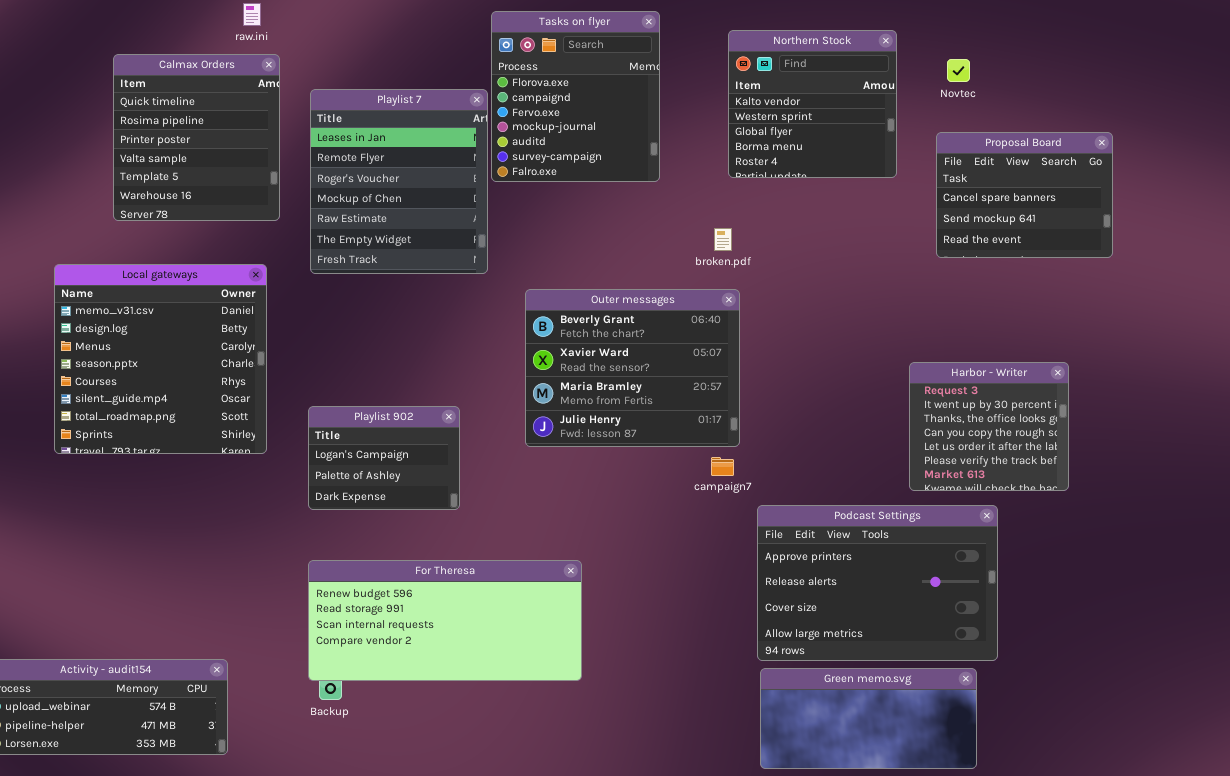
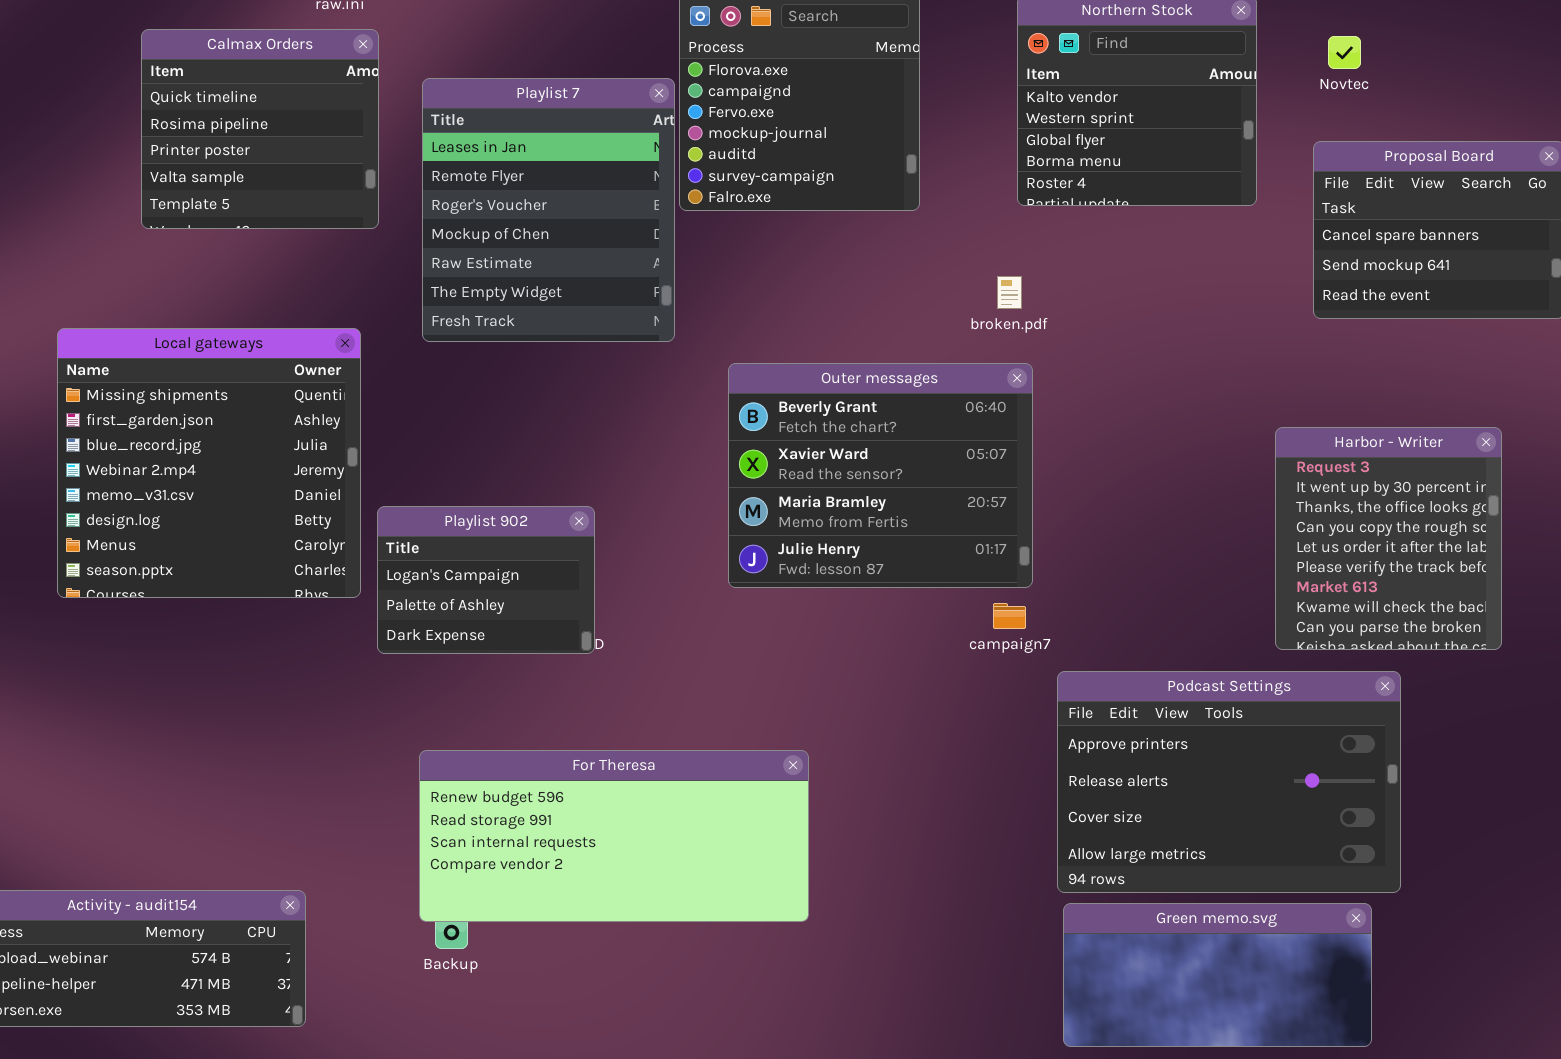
Calmax Orders: [113,54,280,221] -> [141,29,379,229], resized
Local gateways: [54,264,267,454] -> [57,328,361,598], scrolled up 4 rows
Harbor - Writer: [909,362,1069,491] -> [1275,427,1502,650], resized
Playlist 902: [308,406,460,510] -> [377,506,595,654], moved

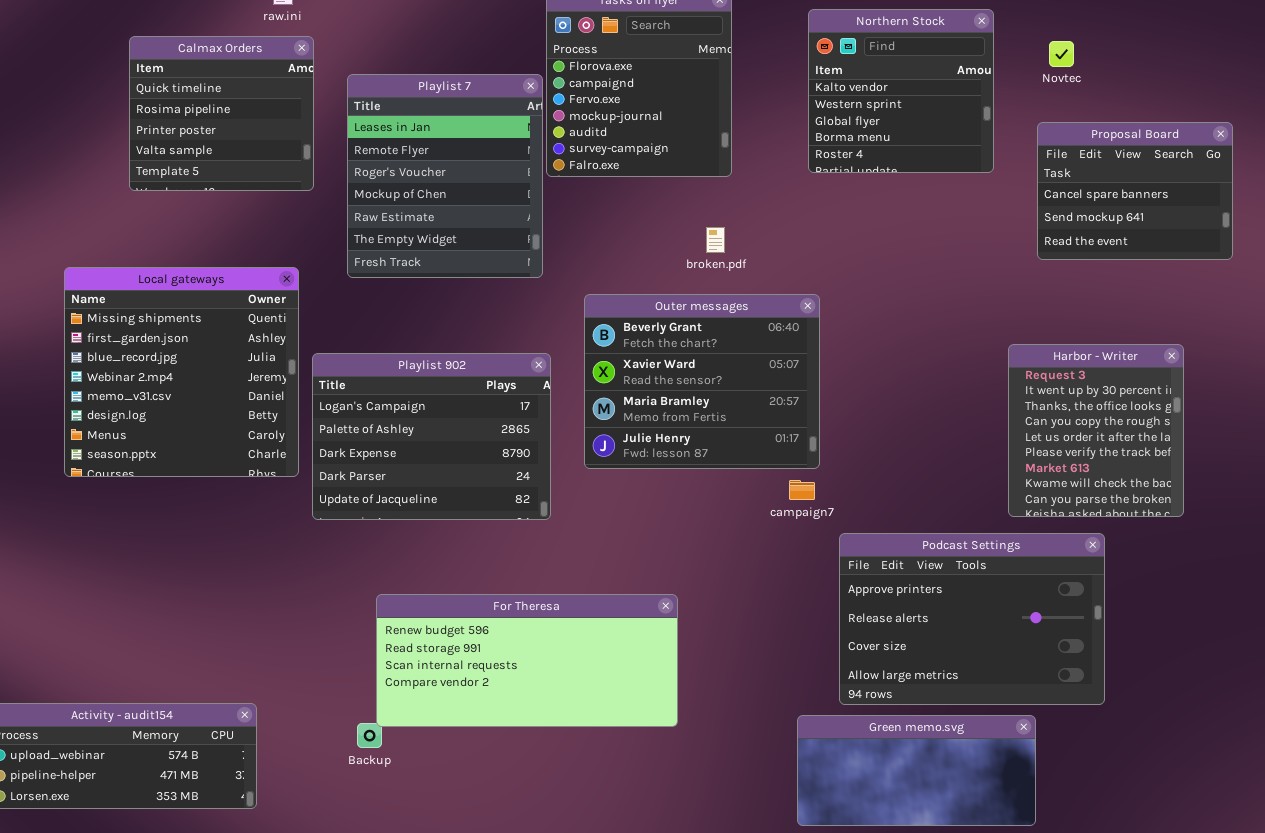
broken.pdf: [997,276,1022,309] -> [706,227,725,253], moved
Playlist 902: [377,506,595,654] -> [312,353,551,520], resized
For Theresa: [419,750,809,922] -> [376,594,678,727], moved
Green memo.svg: [1063,903,1372,1047] -> [797,715,1036,826], moved

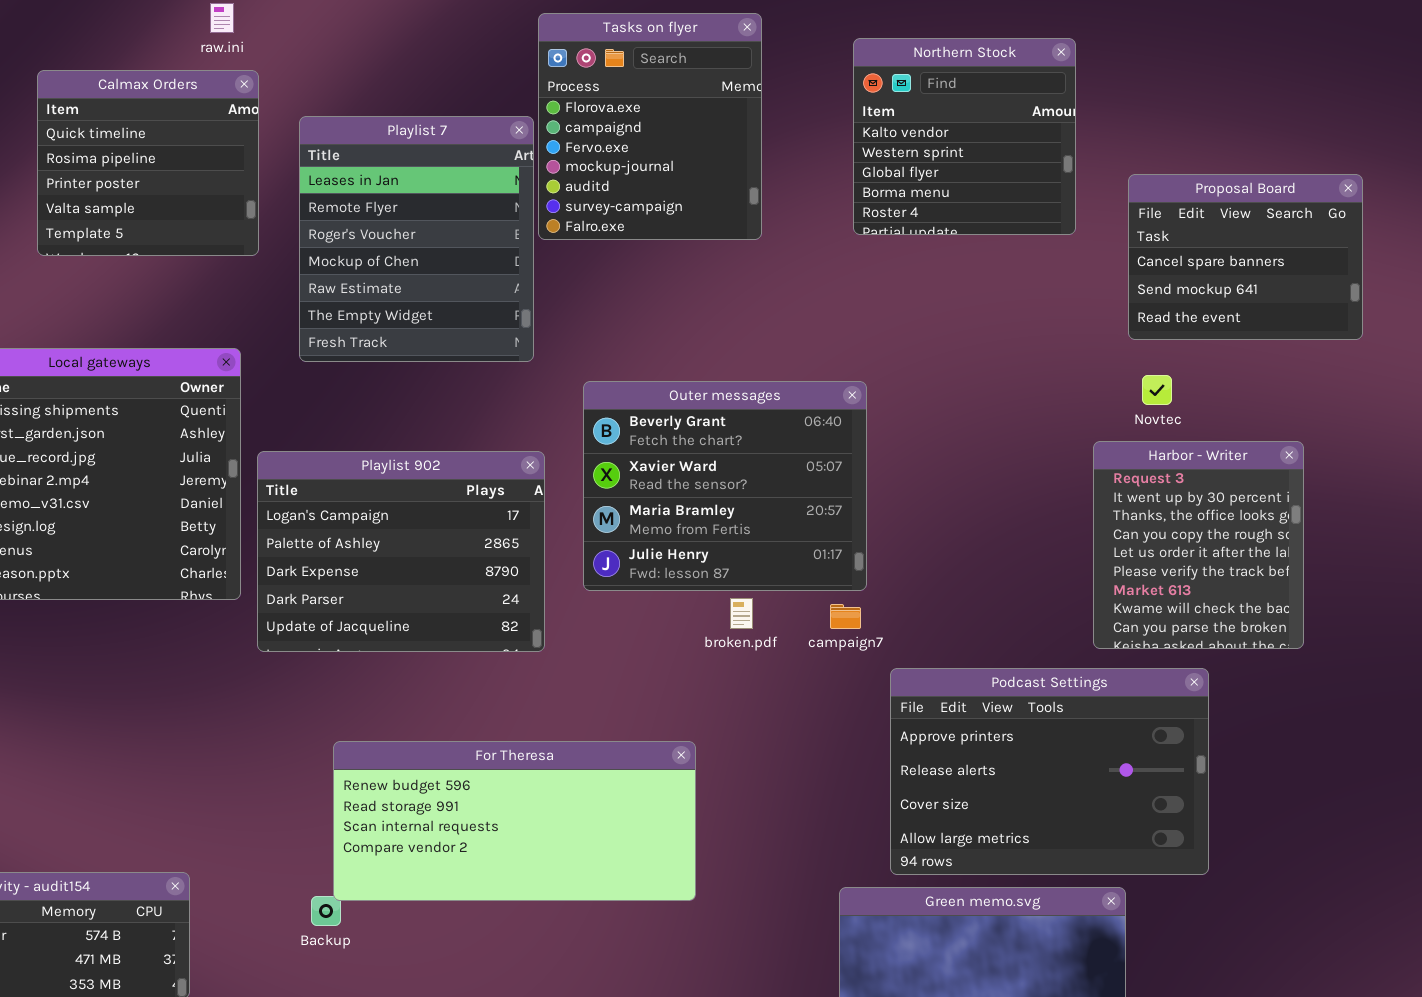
Novtec: [1049,41,1074,67] -> [1142,375,1172,405], moved
broken.pdf: [706,227,725,253] -> [730,598,753,629], moved

